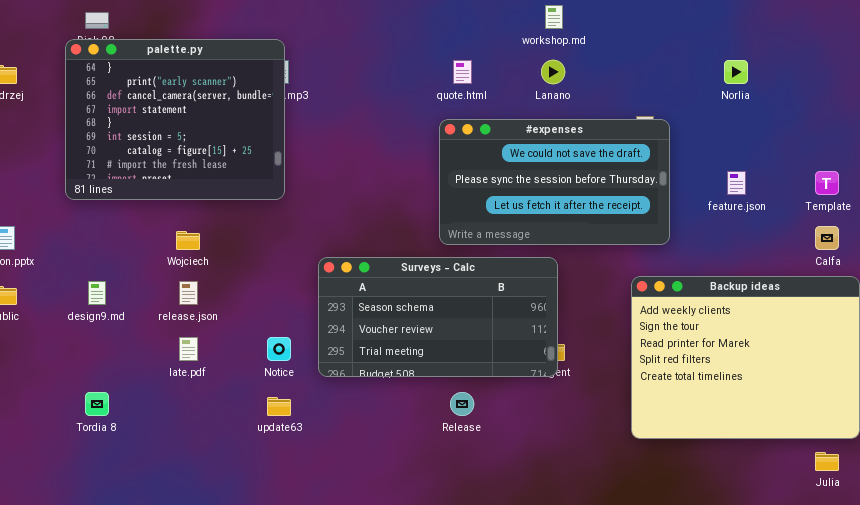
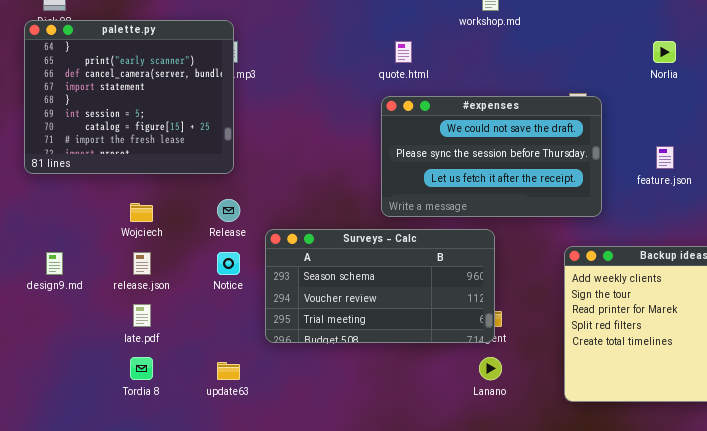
Lanano: [541,60,565,84] -> [479,357,502,380], moved
Notice: [267,337,291,361] -> [217,252,240,275], moved
Tordia 8: [85,392,109,416] -> [130,357,153,380], moved
Release: [450,392,474,416] -> [217,199,240,222], moved

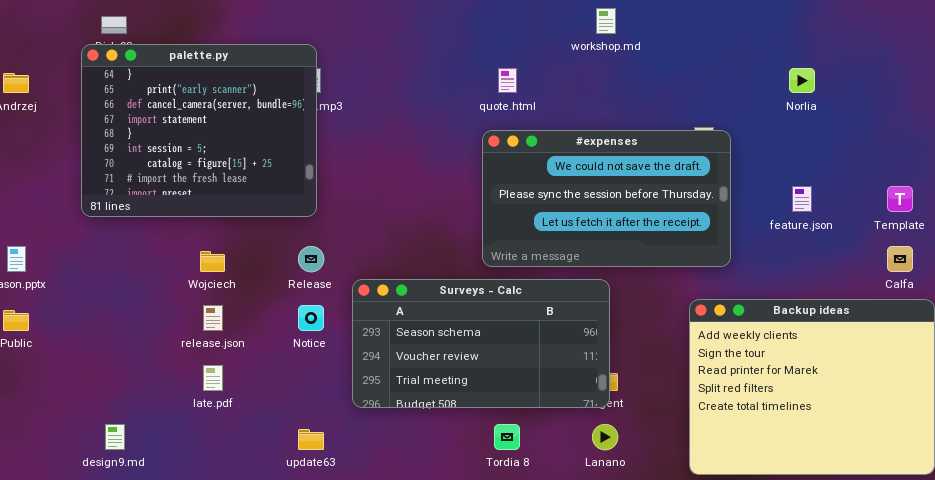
design9.md: [46,252,63,275] -> [105,424,125,450], moved
Tordia 8: [130,357,153,380] -> [494,424,520,450], moved

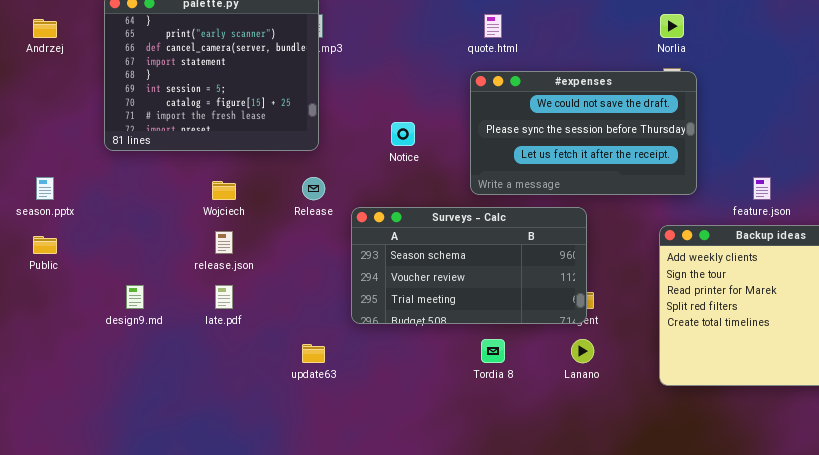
Norlia: [789,68,815,93] -> [660,14,684,38], moved
feature.json: [792,186,812,212] -> [753,177,771,200], moved
Notice: [298,305,324,331] -> [391,122,415,146], moved
design9.md: [105,424,125,450] -> [126,285,144,309], moved

